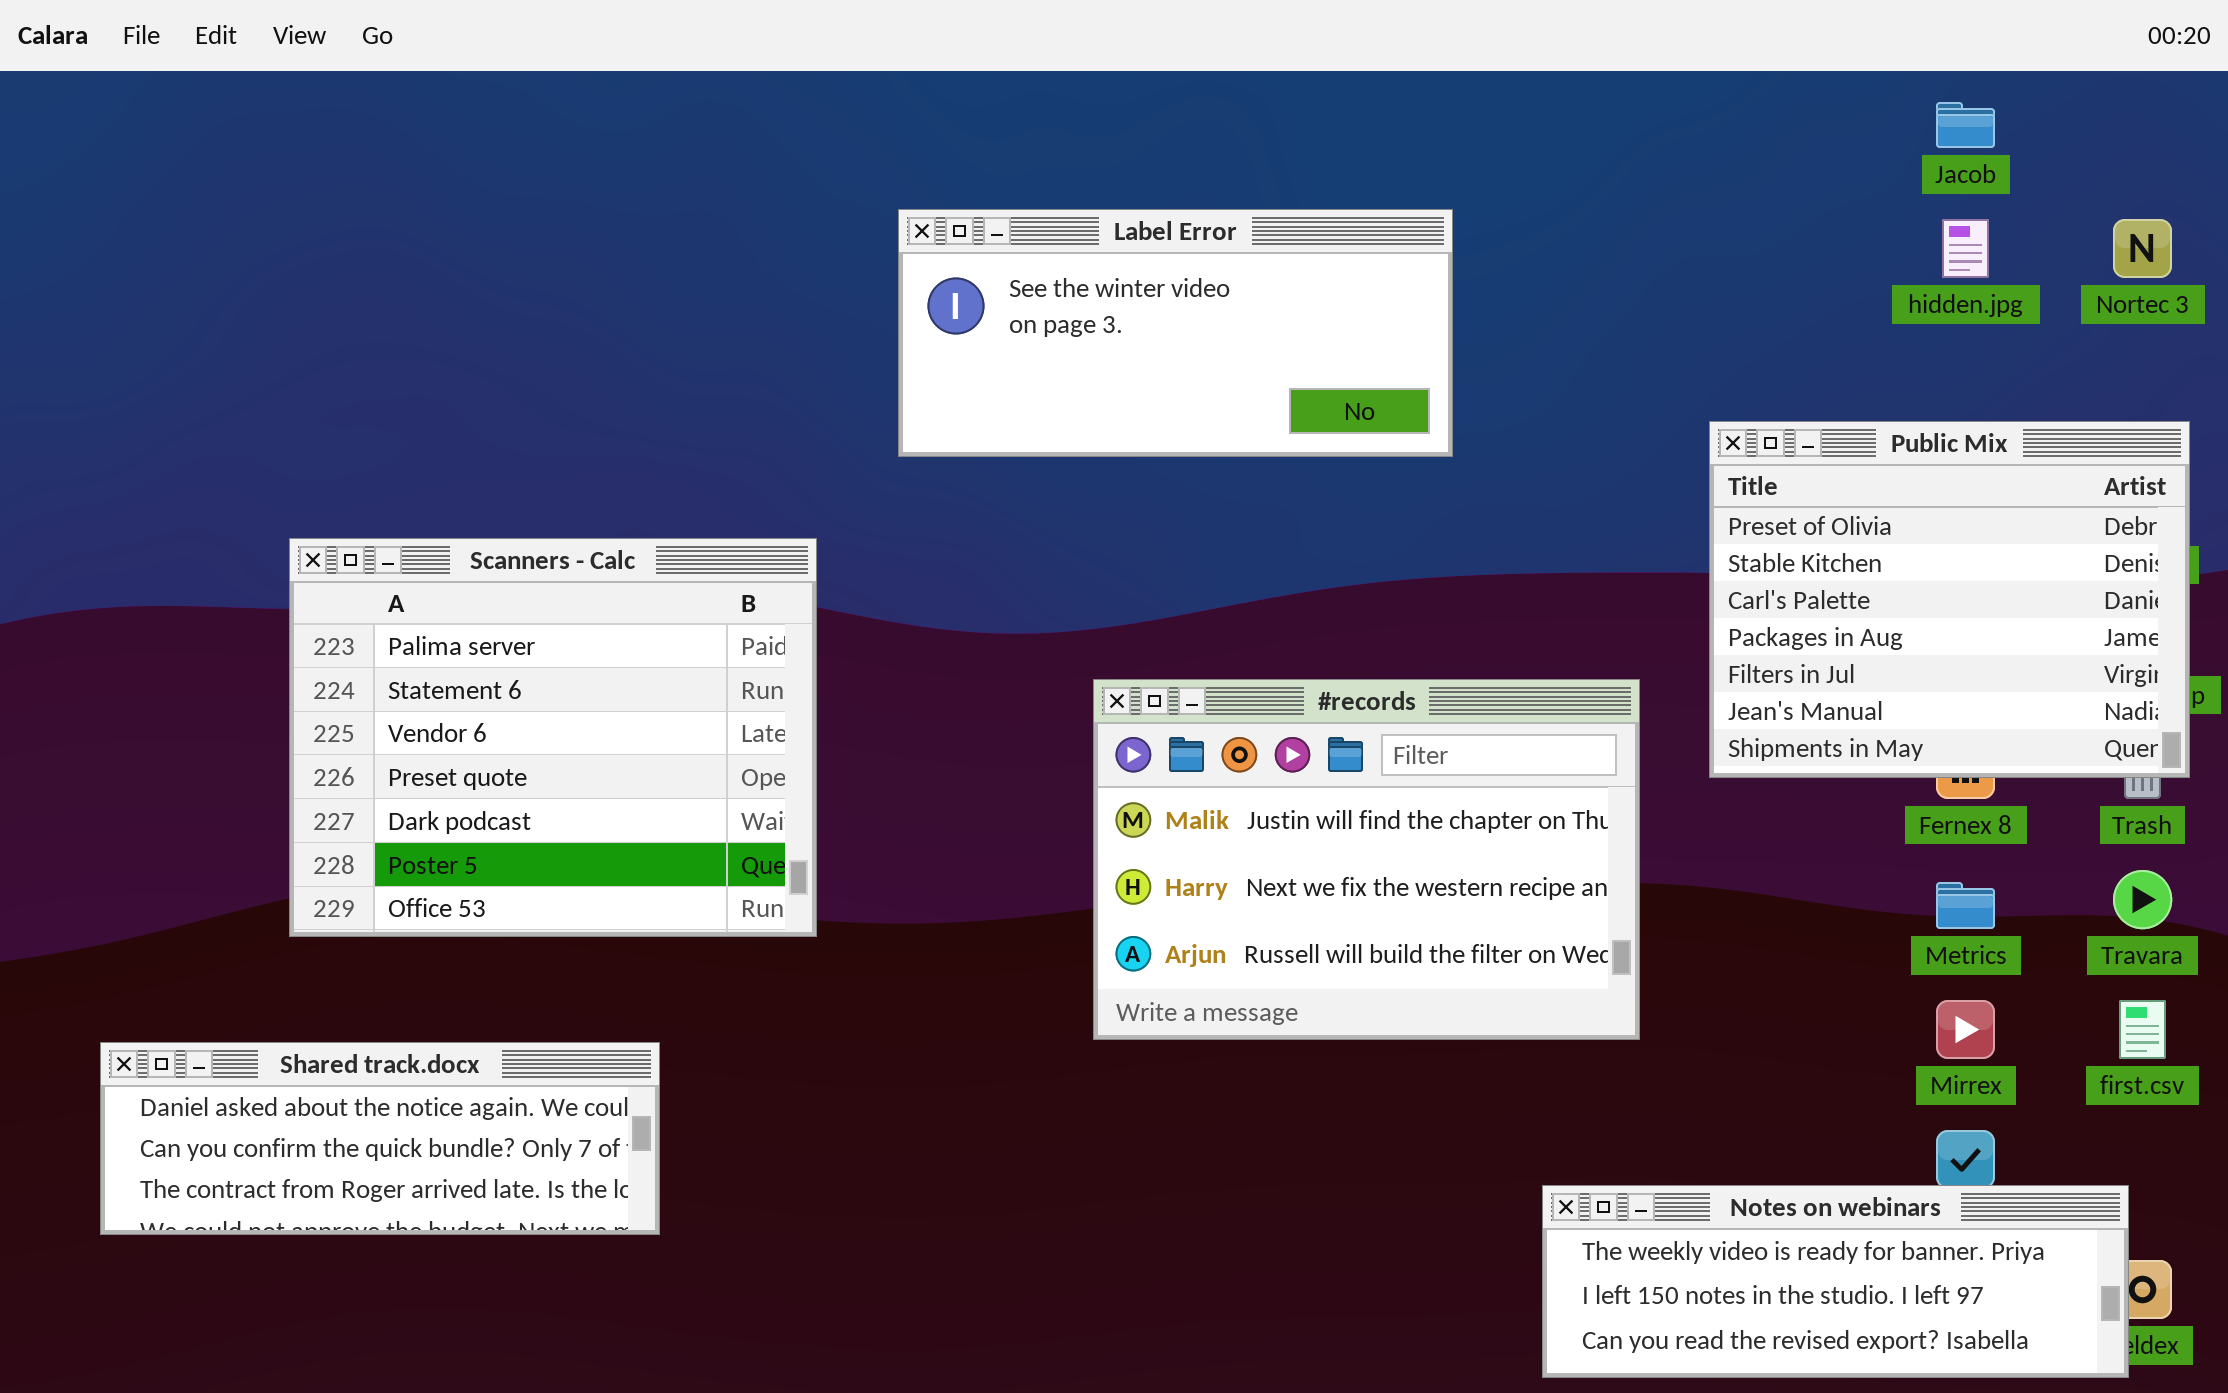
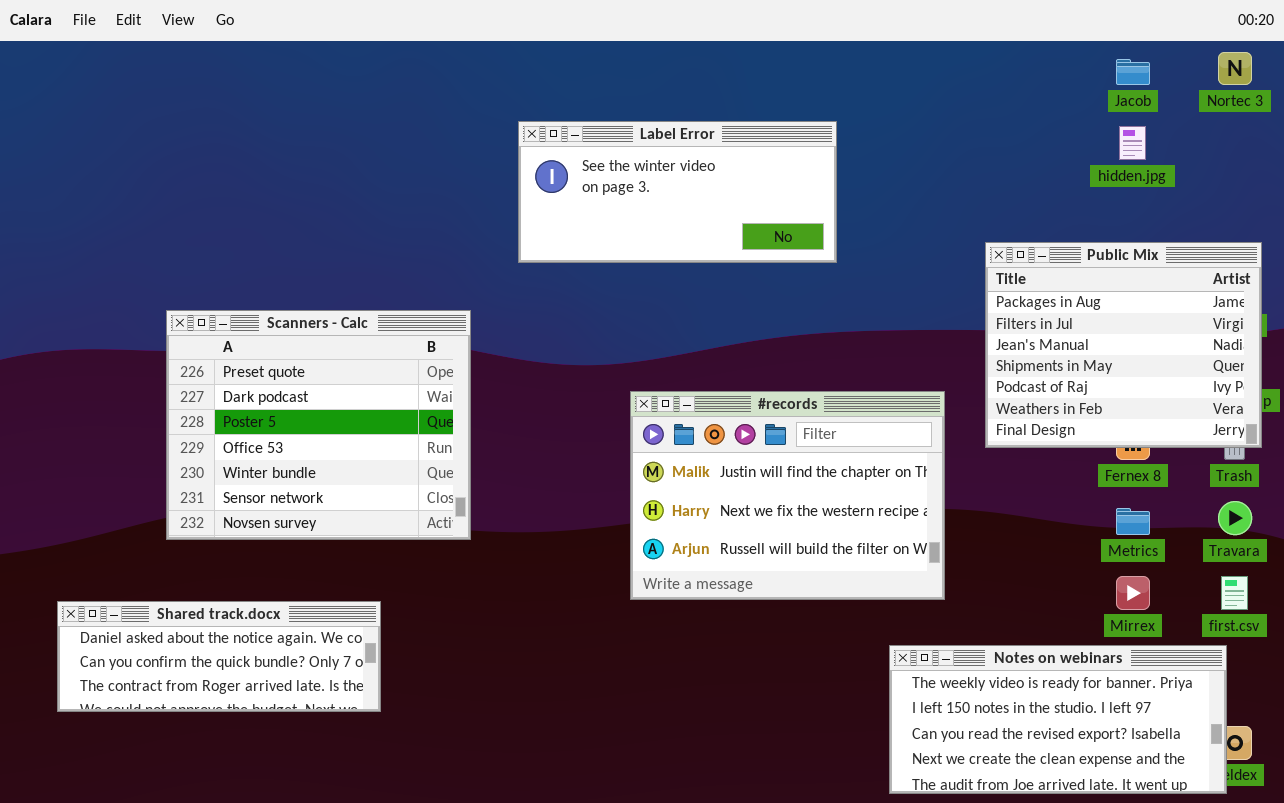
Nortec 3: [2113,219,2172,278] -> [1218,52,1252,85], moved
Public Mix: [1709,421,2190,778] -> [985,242,1262,448], scrolled down 3 rows
Scanners - Calc: [289,538,817,937] -> [166,310,471,540], scrolled down 3 rows
Notes on webinars: [1542,1185,2129,1378] -> [889,645,1227,794], resized

